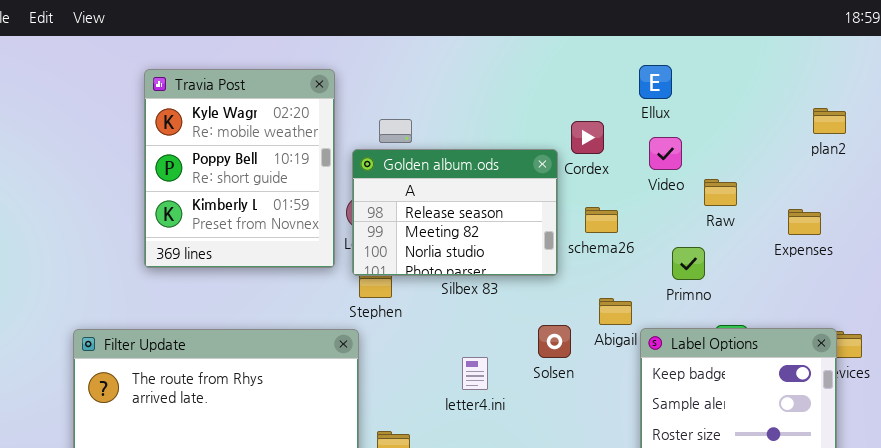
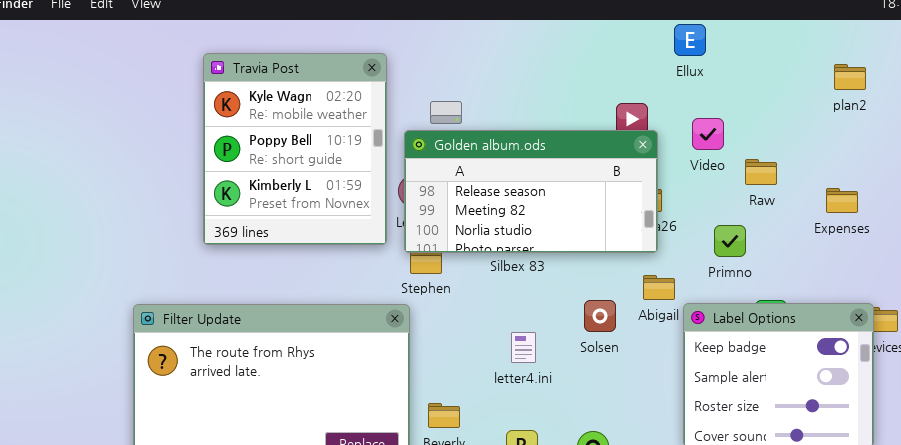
Ellux: [639,65,672,99] -> [674,24,706,56], moved
plan2: [813,108,846,134] -> [834,64,866,90], moved
Golden album.ods: [352,149,558,276] -> [404,130,658,253], resized

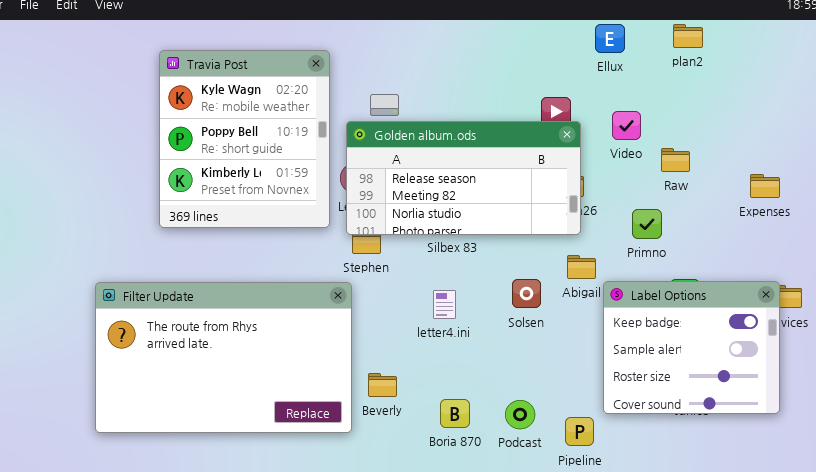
plan2: [834,64,866,90] -> [673,24,703,48], moved
Expenses: [826,188,858,213] -> [750,174,780,198], moved
letter4.ini: [511,332,536,363] -> [433,290,456,319], moved

